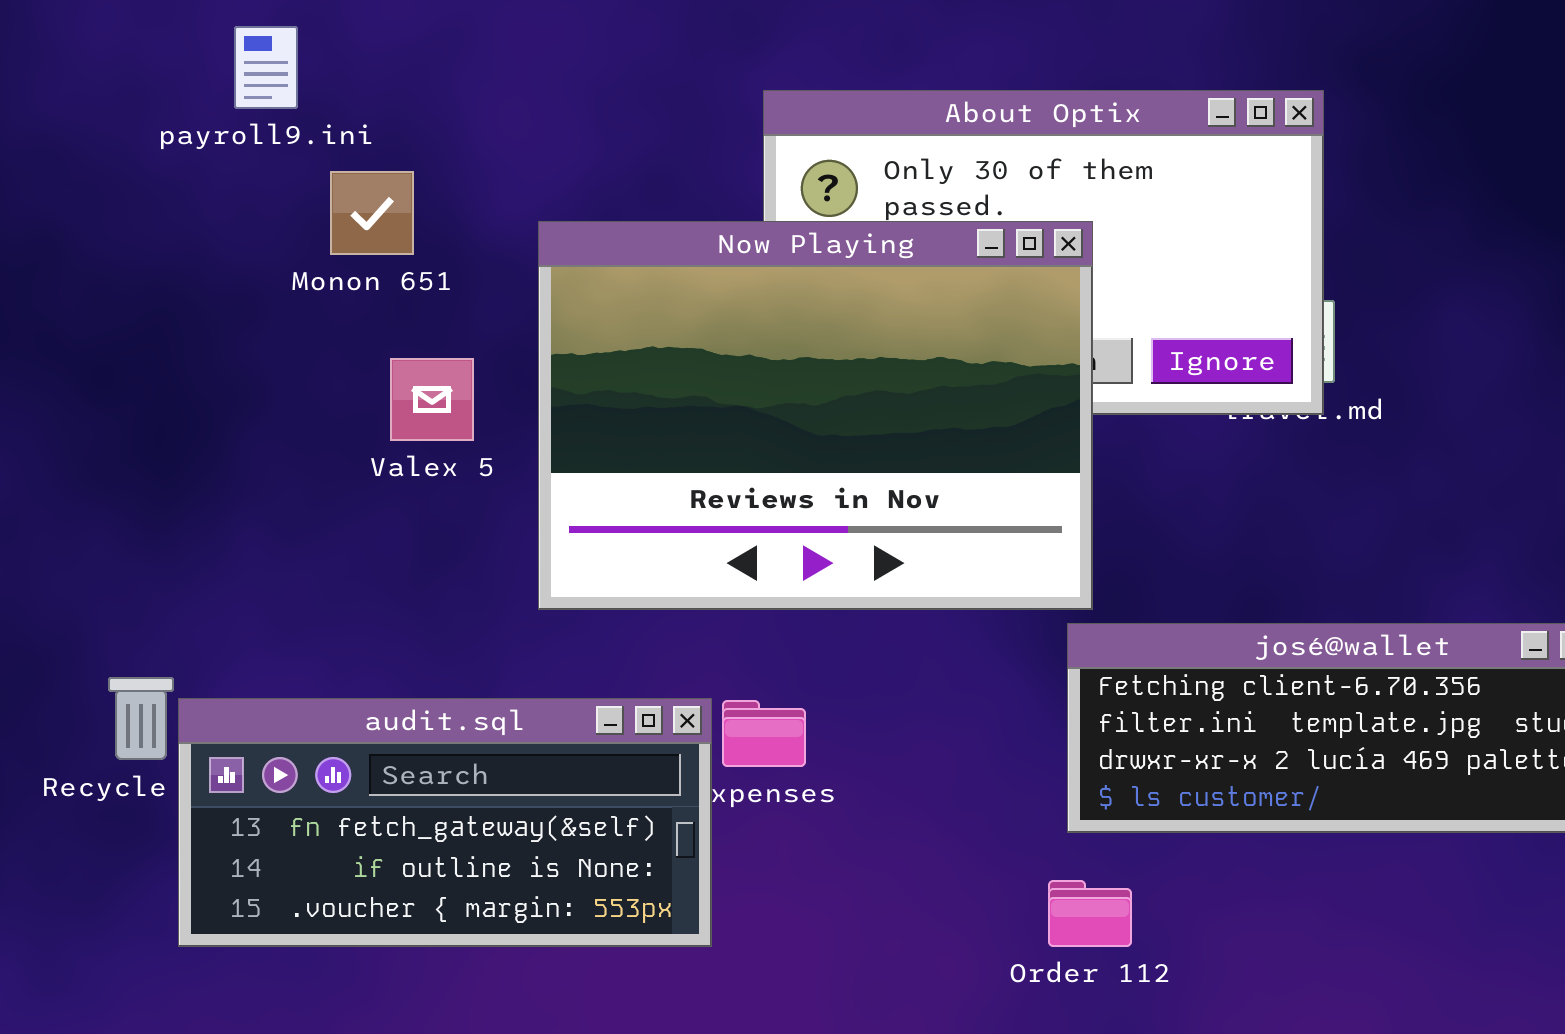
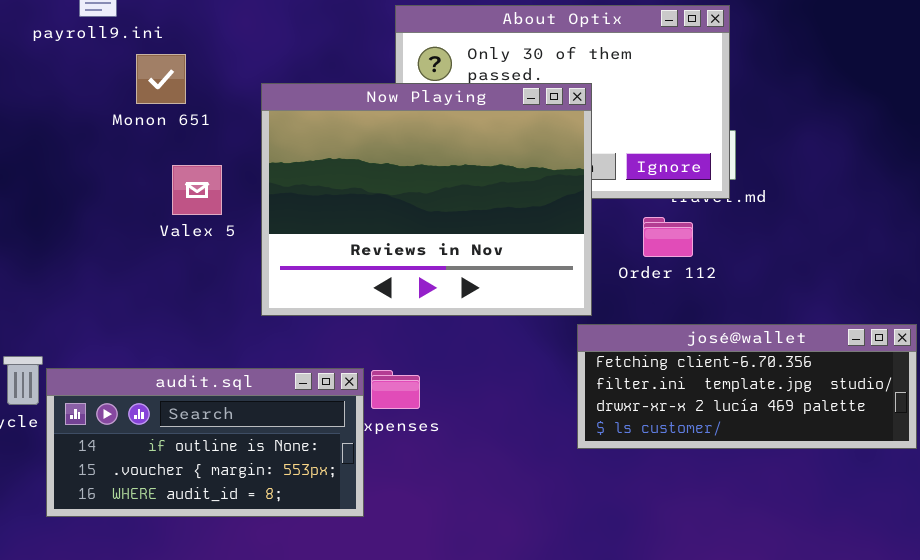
audit.sql: [178,698,712,947] -> [46,368,364,517], scrolled down 1 row
Order 112: [1048,880,1132,947] -> [643,217,693,257], moved

